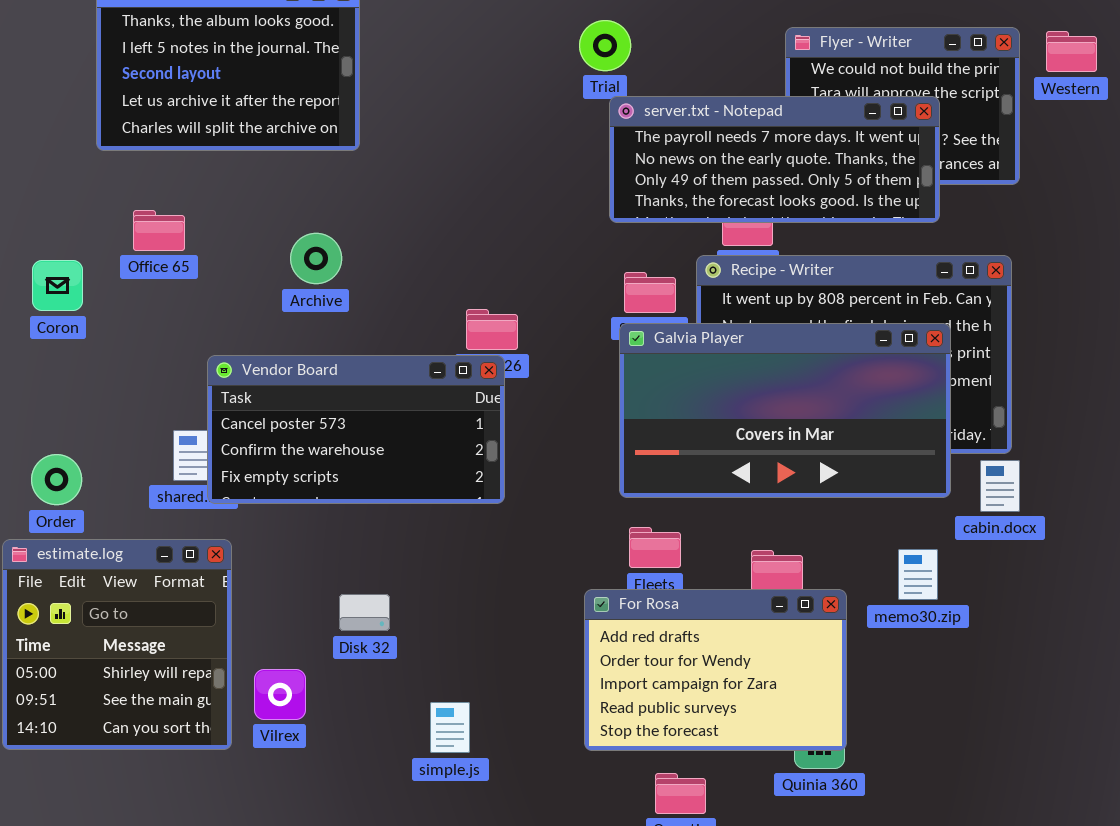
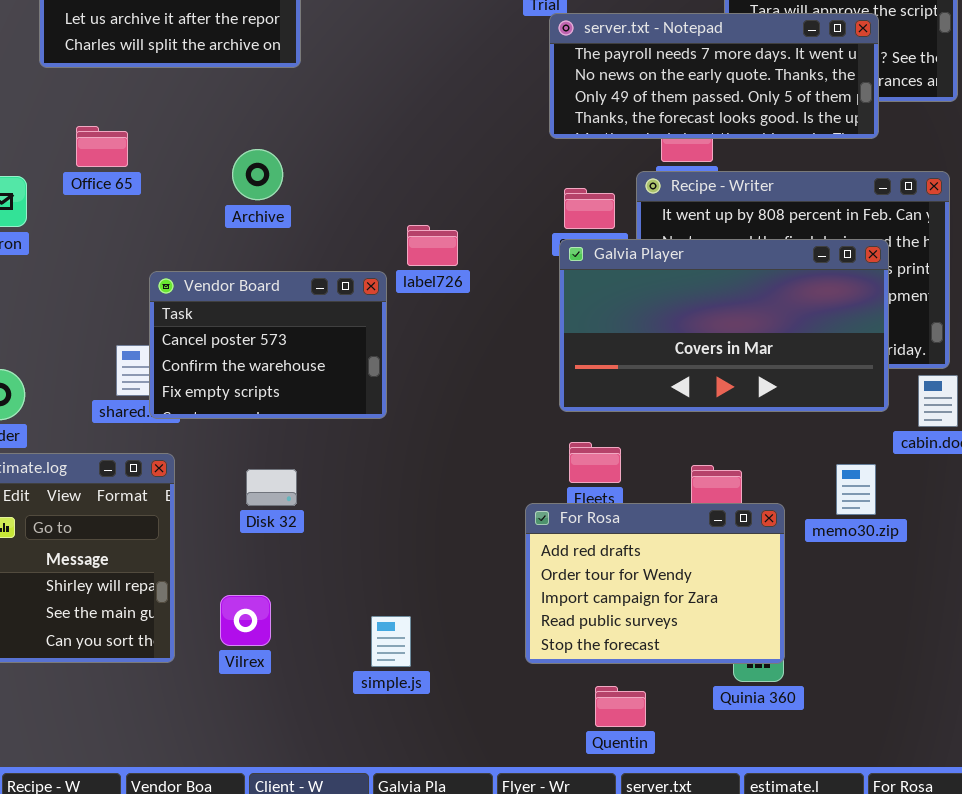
Vendor Board: [207,355,505,504] -> [149,271,387,419], resized
Disk 32: [339,594,390,631] -> [246,469,297,506], moved
Vilrex: [254,669,306,720] -> [220,595,271,646], moved

